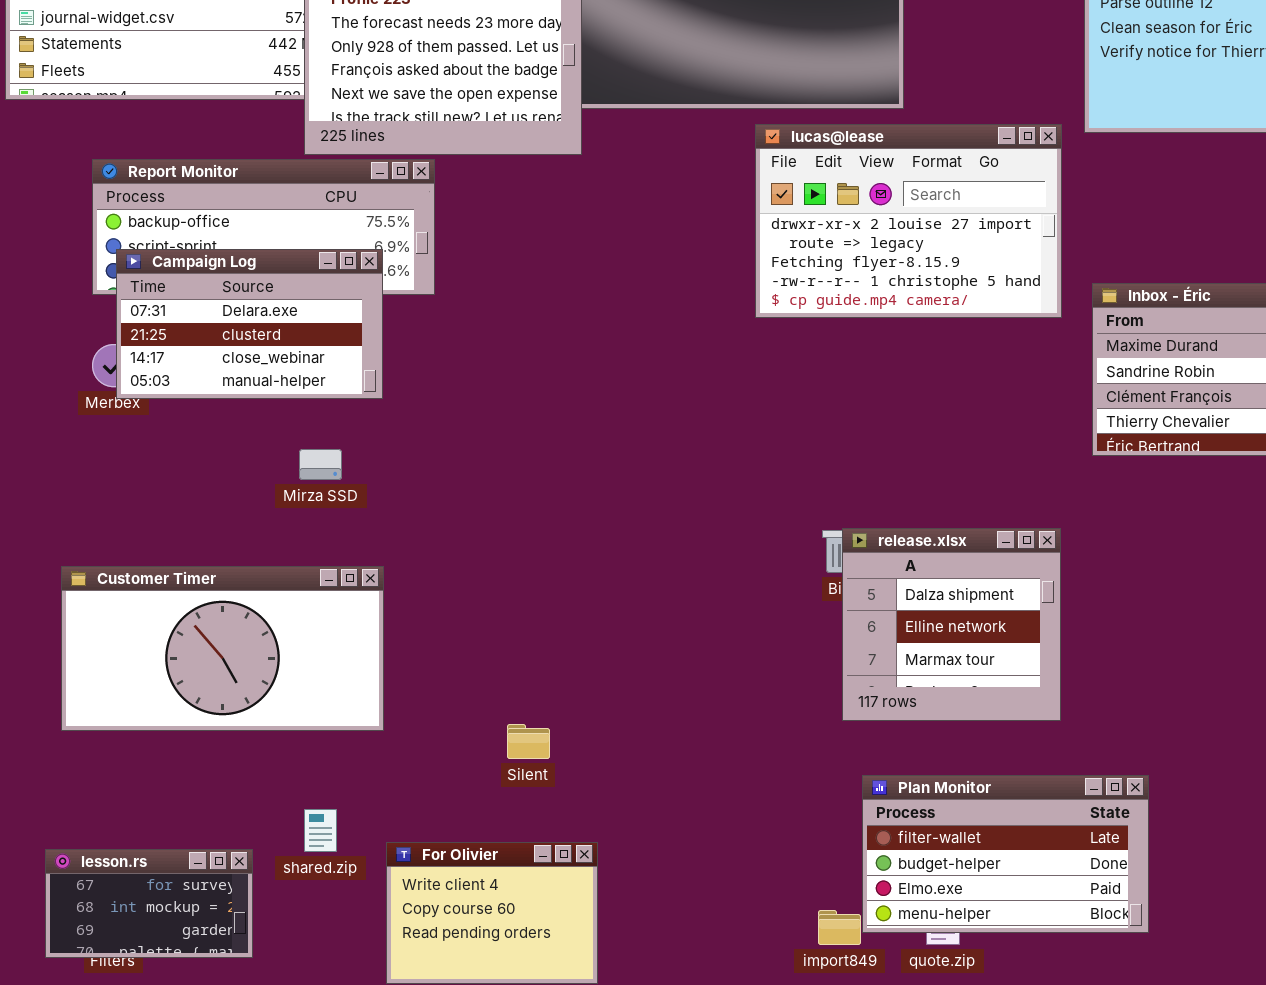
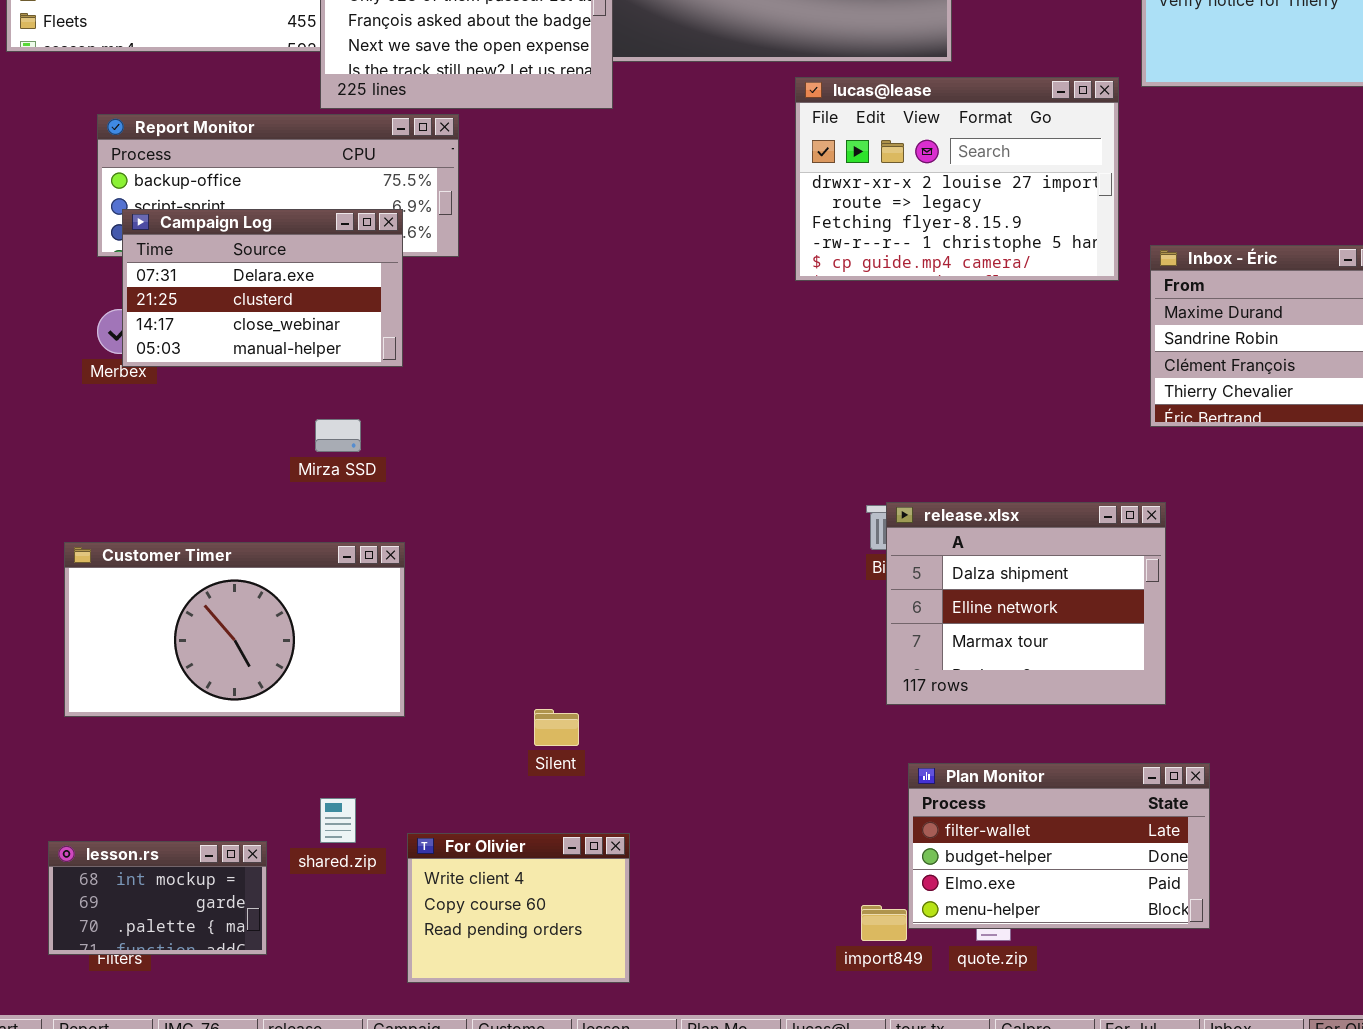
release.xlsx: [842,528,1061,721] -> [886,502,1166,705], resized
lesson.rs: [45,849,253,958] -> [48,841,267,955], scrolled down 1 row

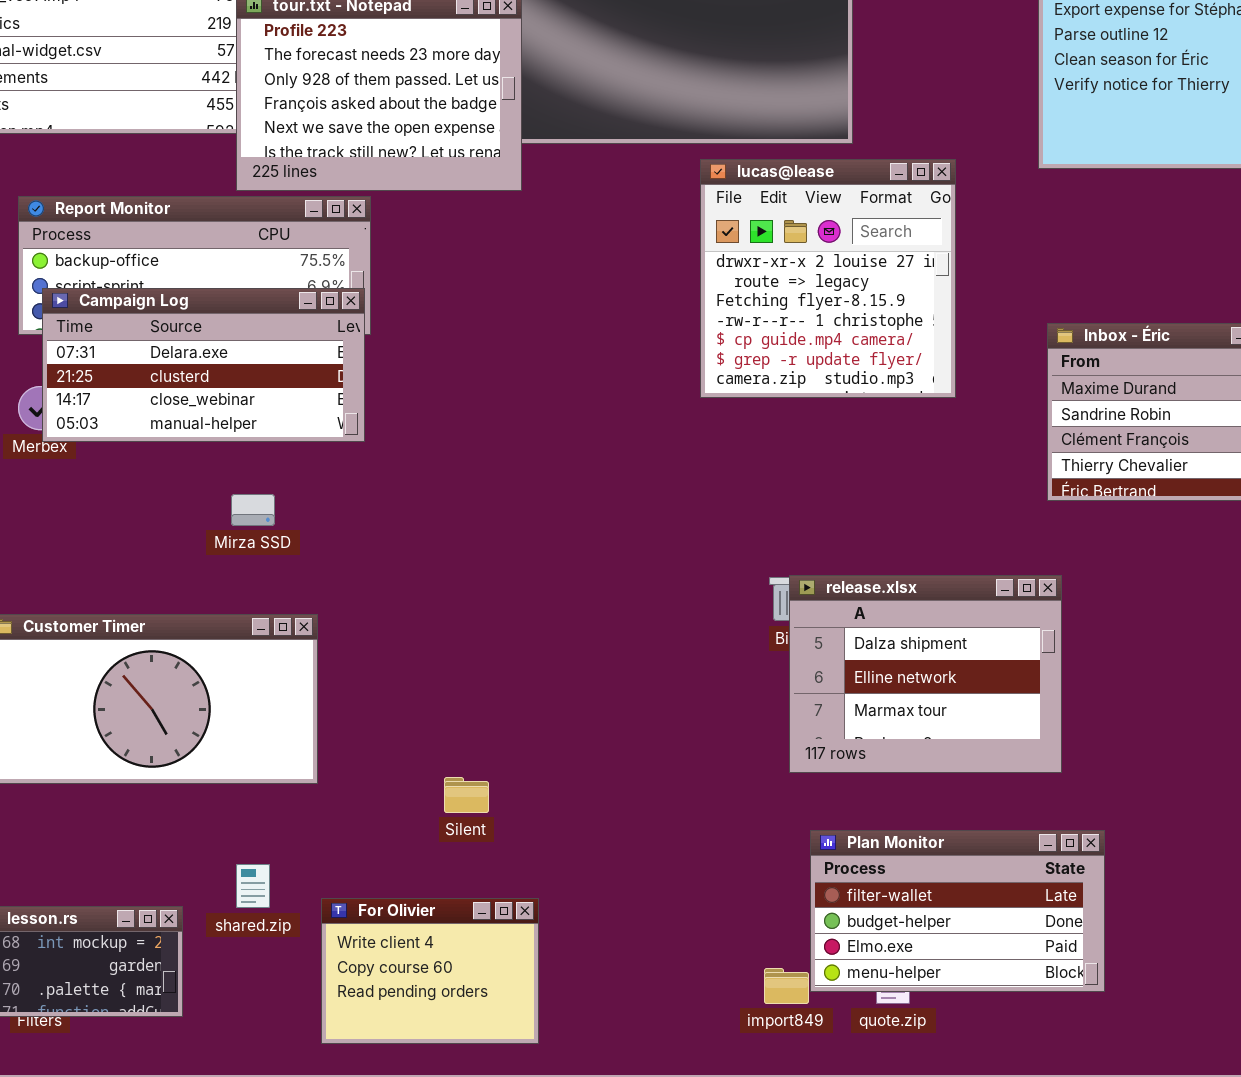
lucas@lease: [795,77,1119,281] -> [700,159,956,398], resized
Campaign Log: [122,209,403,367] -> [42,288,365,442], resized

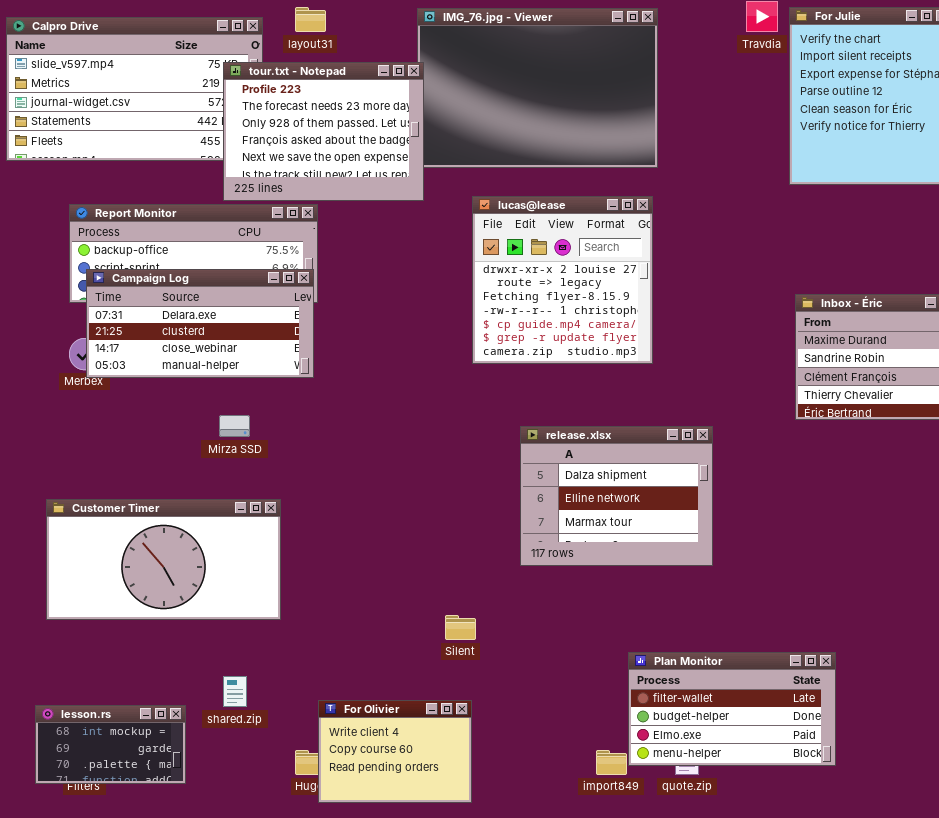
lucas@lease: [700,159,956,398] -> [472,196,653,364], moved
release.xlsx: [789,575,1062,773] -> [520,426,713,566], moved
Silent: [444,777,489,813] -> [445,615,476,640], moved
For Olivier: [321,898,539,1044] -> [318,700,472,803], moved

